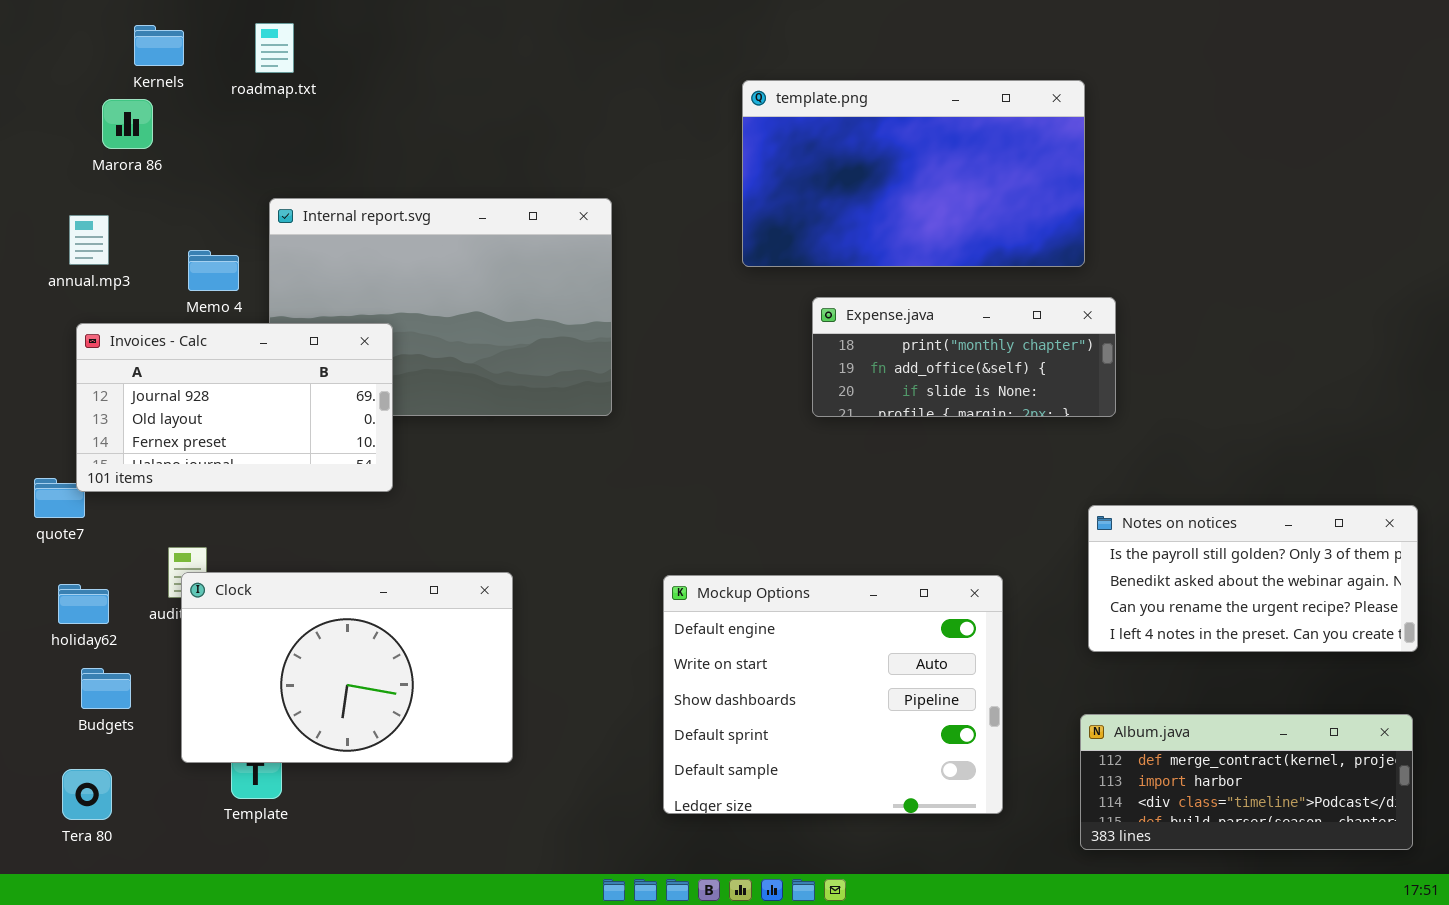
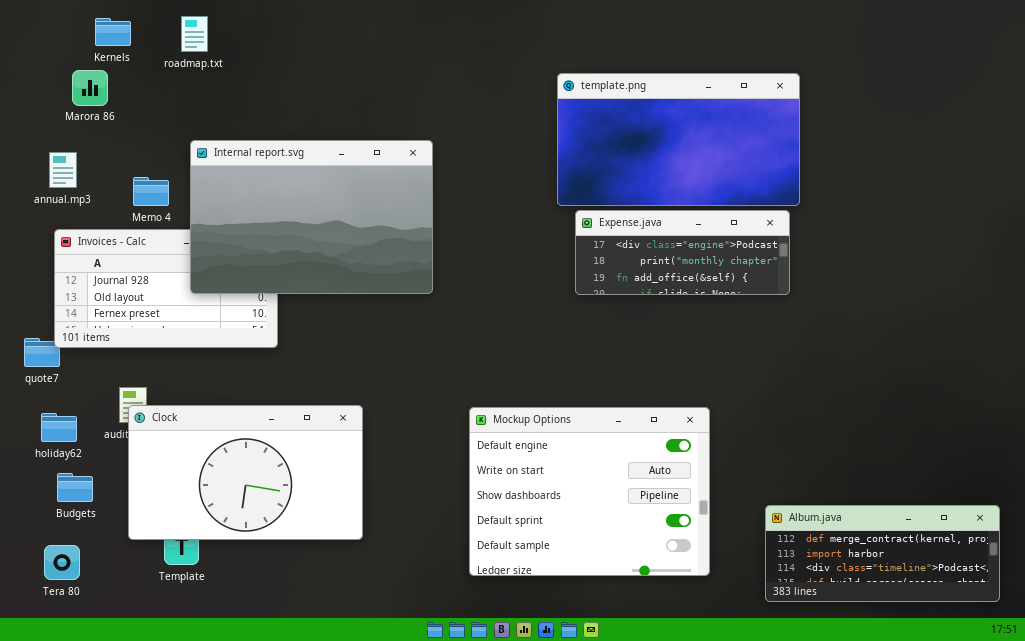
template.png: [742,80,1085,267] -> [557,73,800,206], moved
Internal report.svg: [269,198,612,416] -> [190,140,433,294], raised
Expense.java: [812,297,1116,417] -> [575,210,790,295], scrolled up 1 row
Notes on notices: [1088,505,1418,652] -> none, closed

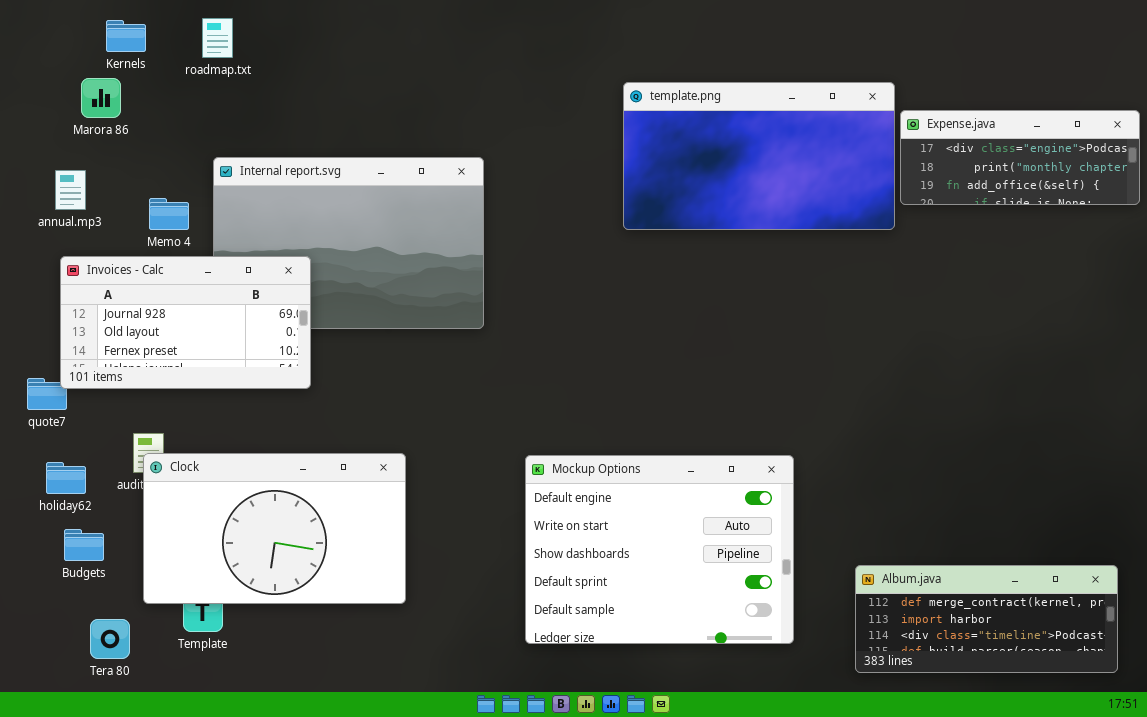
Expense.java: [575,210,790,295] -> [900,110,1140,205], moved
Invoices - Calc: [54,229,278,348] -> [60,256,311,389], raised
Tera 80: [44,545,80,580] -> [90,619,130,659], moved

